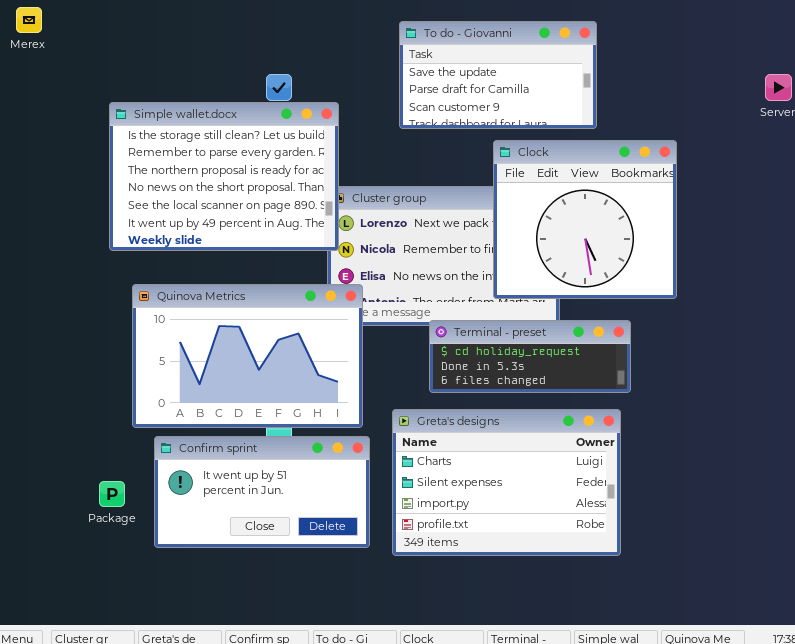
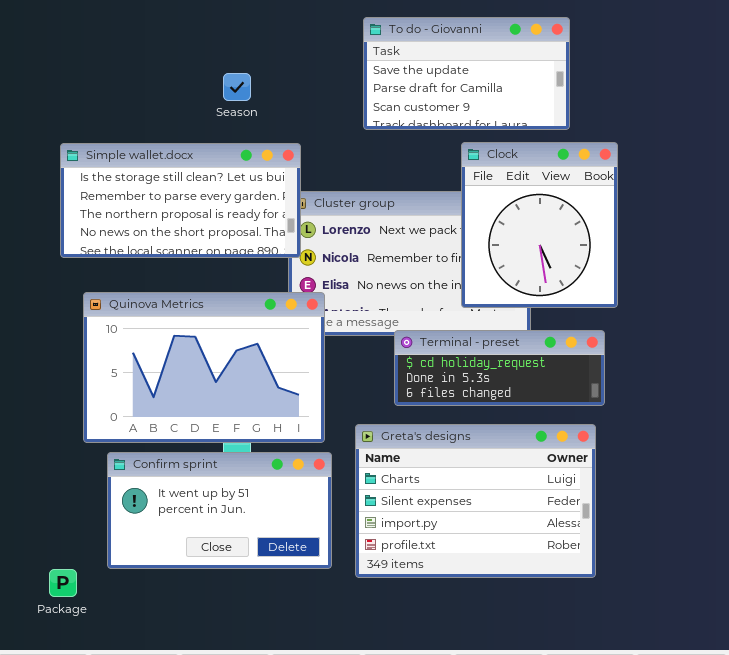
Simple wallet.docx: [109,102,339,251] -> [60,143,301,258], resized
Clock: [493,140,677,299] -> [461,142,618,308], resized
Package: [99,481,125,507] -> [49,569,77,597], moved

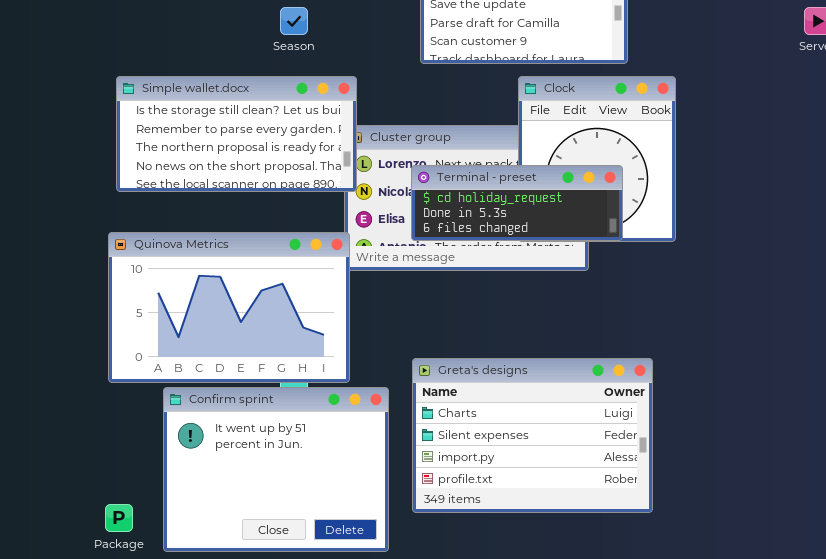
Quinova Metrics: [83,292,325,443] -> [108,232,350,383], moved
Terminal - preset: [394,330,605,406] -> [411,165,623,241], moved
Confirm sprint: [107,452,332,569] -> [163,387,389,552], resized

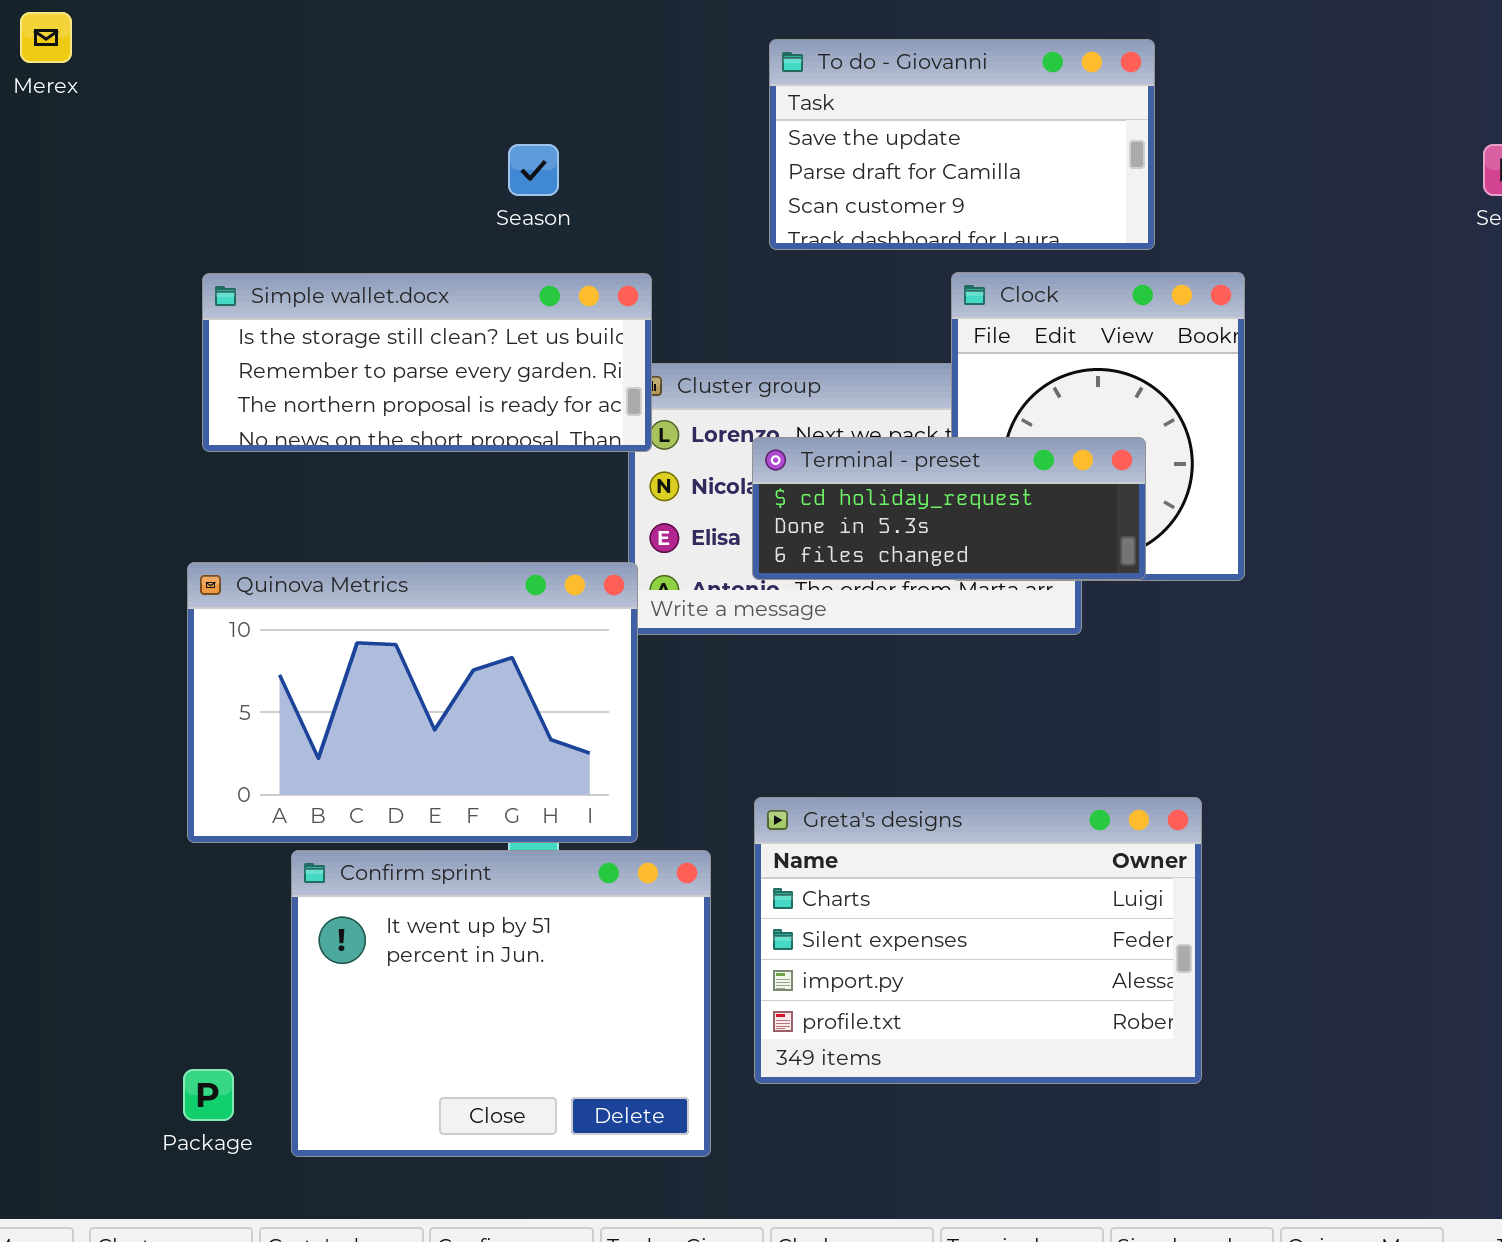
Simple wallet.docx: [116,76,357,192] -> [202,273,652,452], resized

